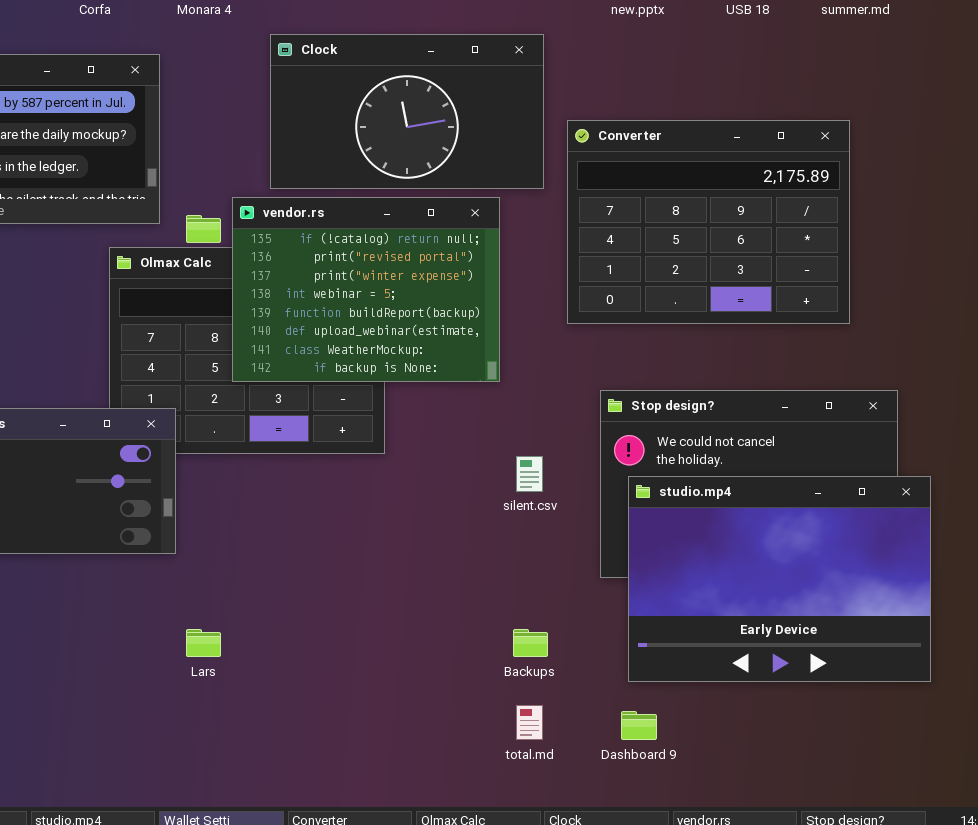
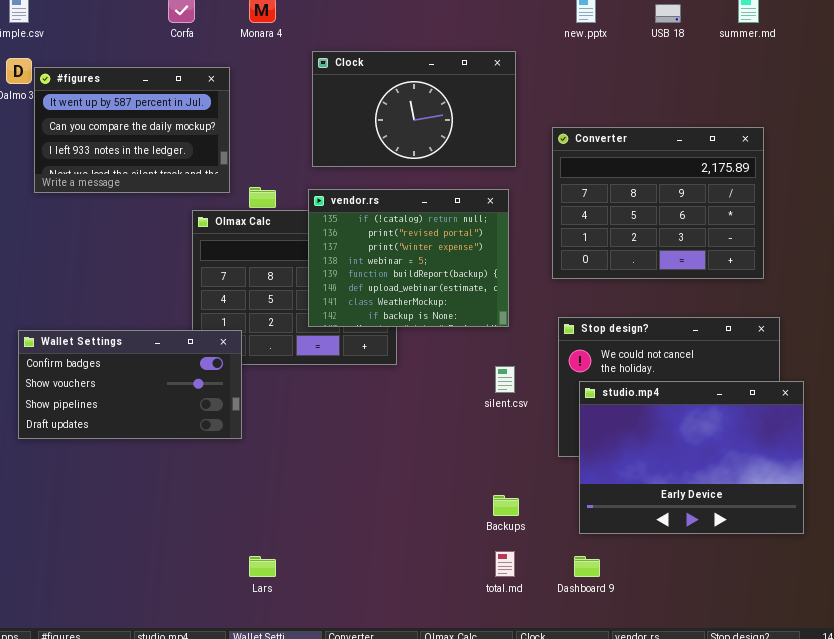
Converter: [567,120,850,324] -> [552,127,764,279], moved
vendor.rs: [232,197,500,382] -> [308,189,509,327], moved
Lars: [186,629,221,657] -> [249,556,276,577], moved

